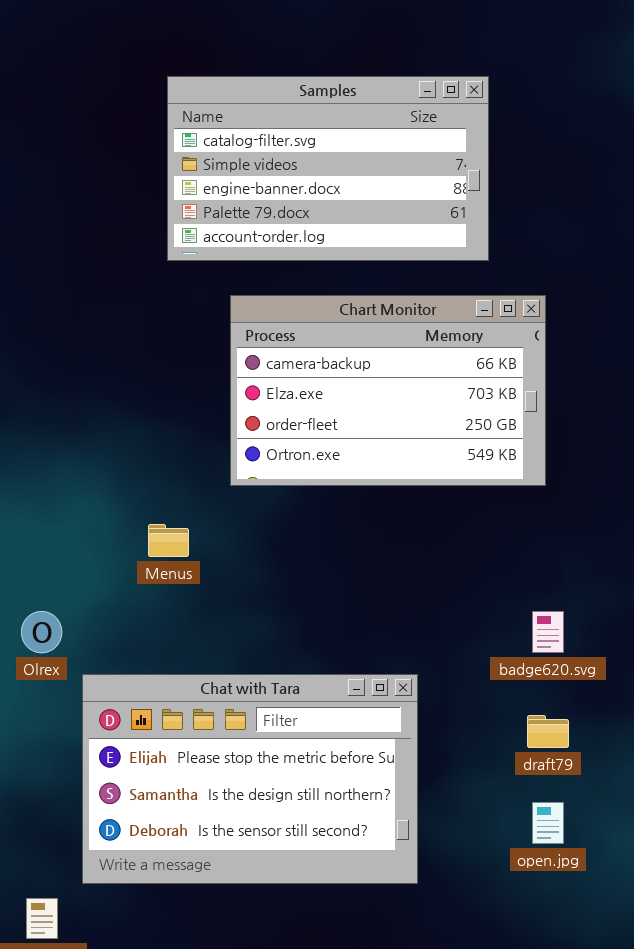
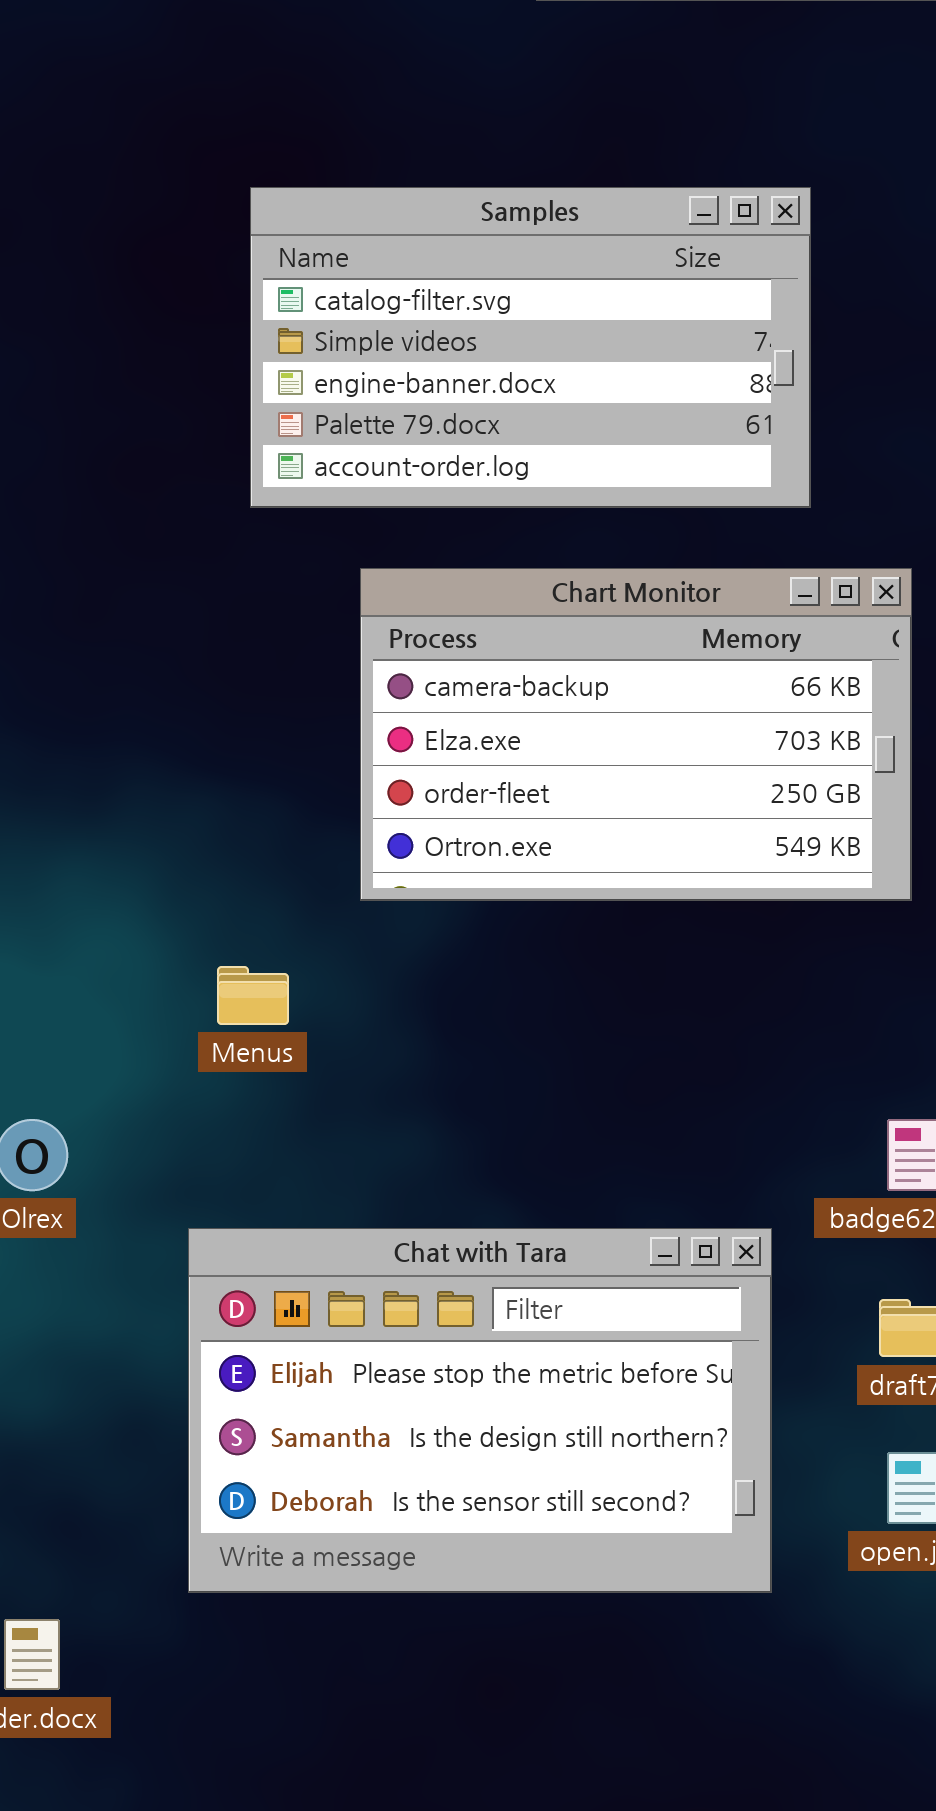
Chat with Tara: [82,674,418,884] -> [188,1228,772,1593], moved

